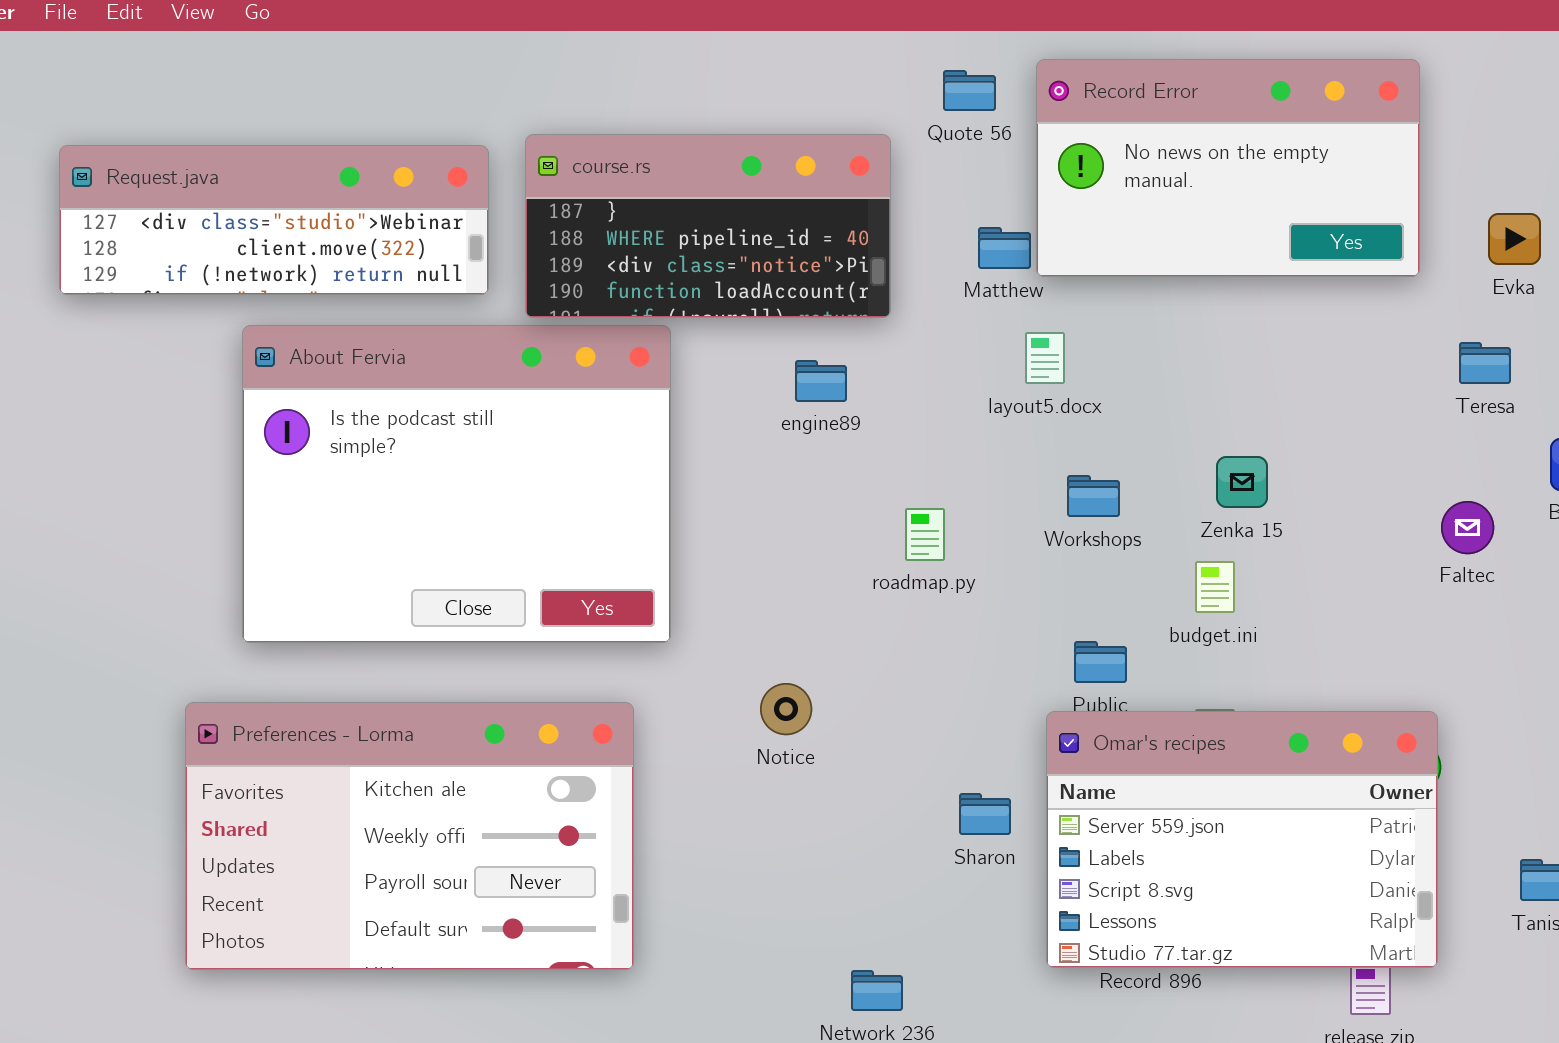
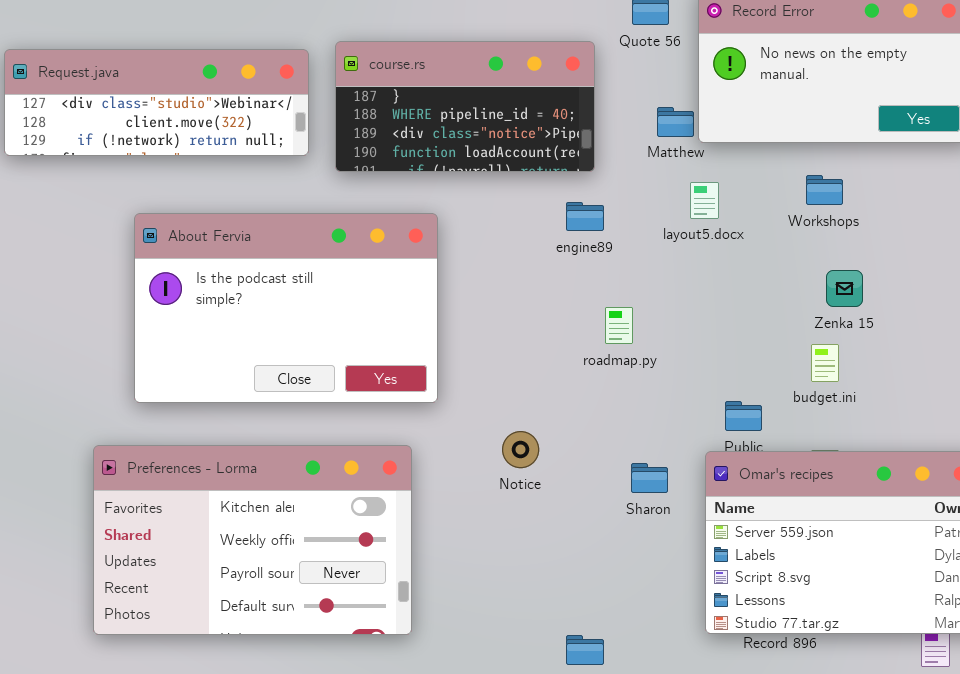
About Fervia: [242,325,671,643] -> [134,213,438,403], resized
engine89: [795,360,847,402] -> [566,202,604,231], moved
Workshops: [1067,475,1120,517] -> [806,175,843,205], moved
Sharon: [959,793,1011,835] -> [631,463,668,493], moved

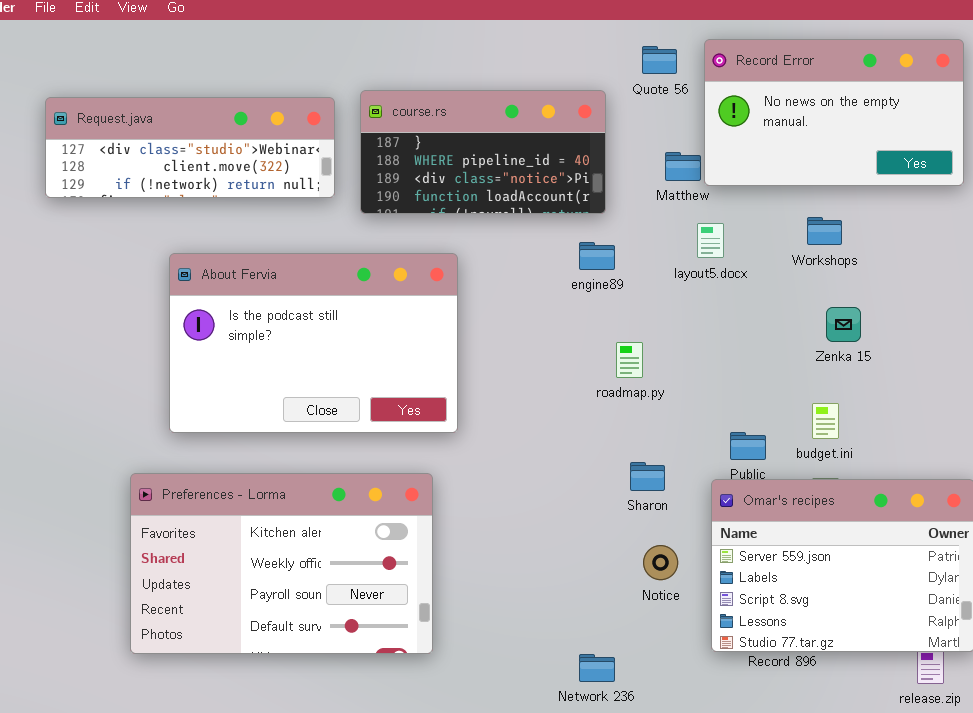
budget.ini: [811,344,839,382] -> [812,403,839,439], moved
Notice: [502,431,539,468] -> [643,545,678,580], moved
Sharon: [631,463,668,493] -> [630,462,665,491], moved

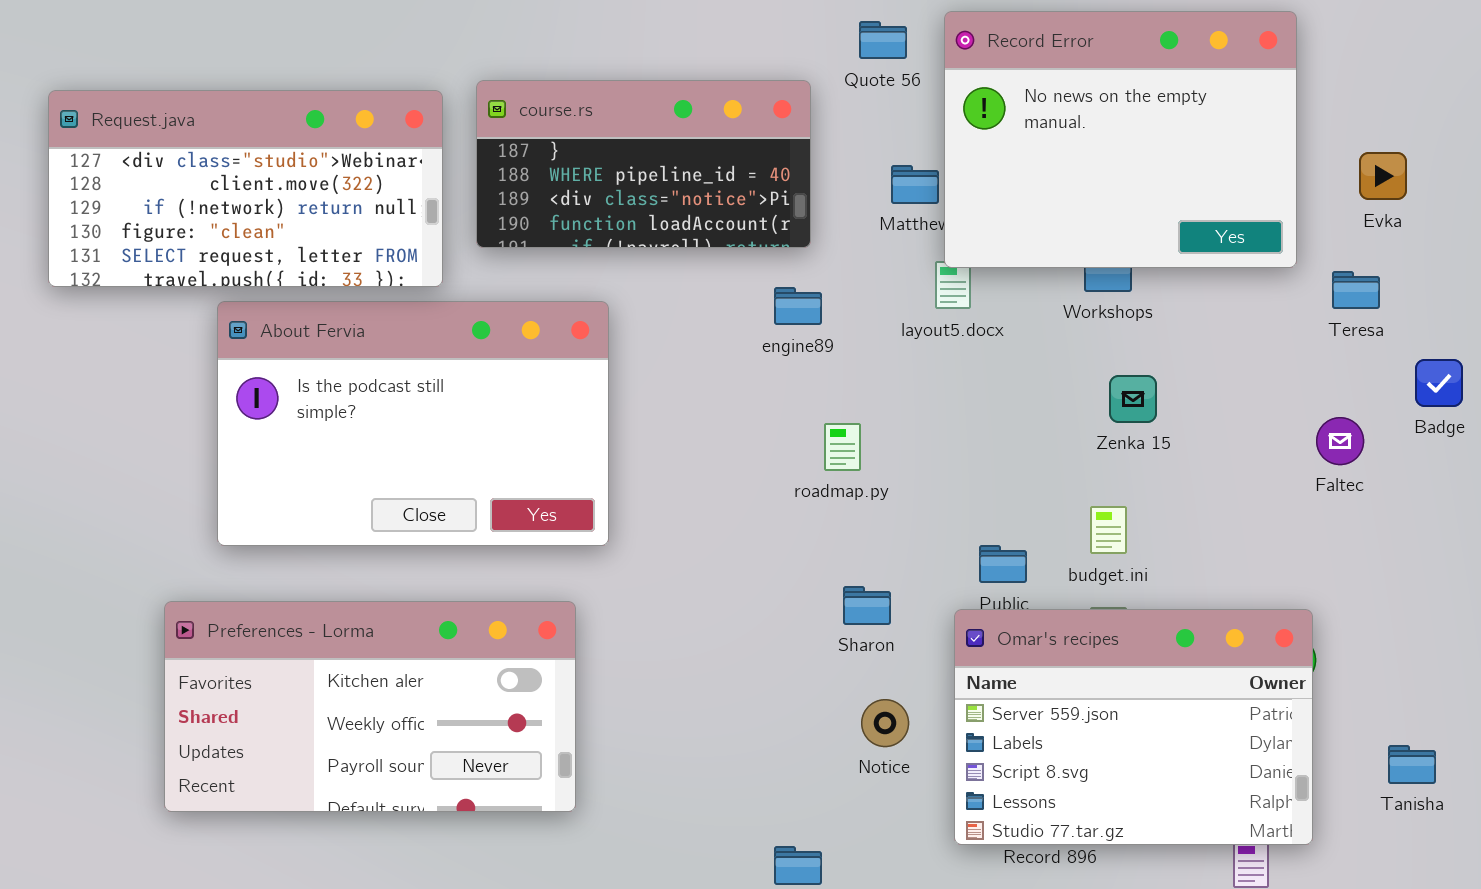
Record Error: [704,39,964,186] -> [944,11,1297,268], resized
Request.java: [45,97,335,198] -> [48,90,443,287], resized
Preferences - Lorma: [130,473,433,654] -> [164,601,576,812], resized

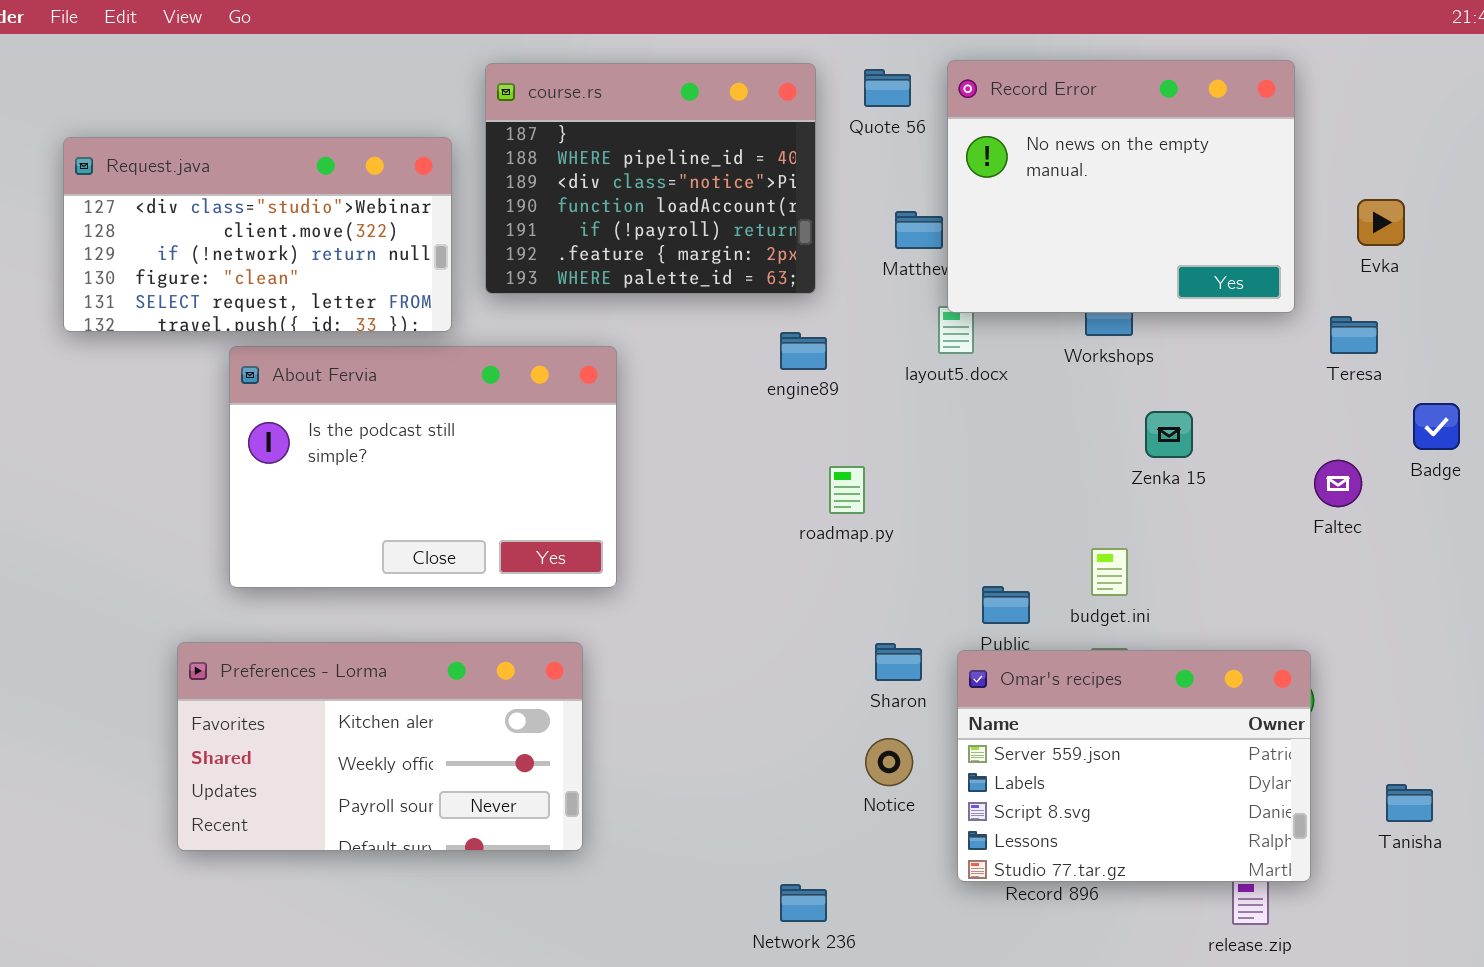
course.rs: [476,80,811,248] -> [485,63,816,294], resized
Zenka 15: [1109,375,1157,423] -> [1145,411,1193,458], moved
Sharon: [843,586,891,625] -> [875,643,922,681], moved

